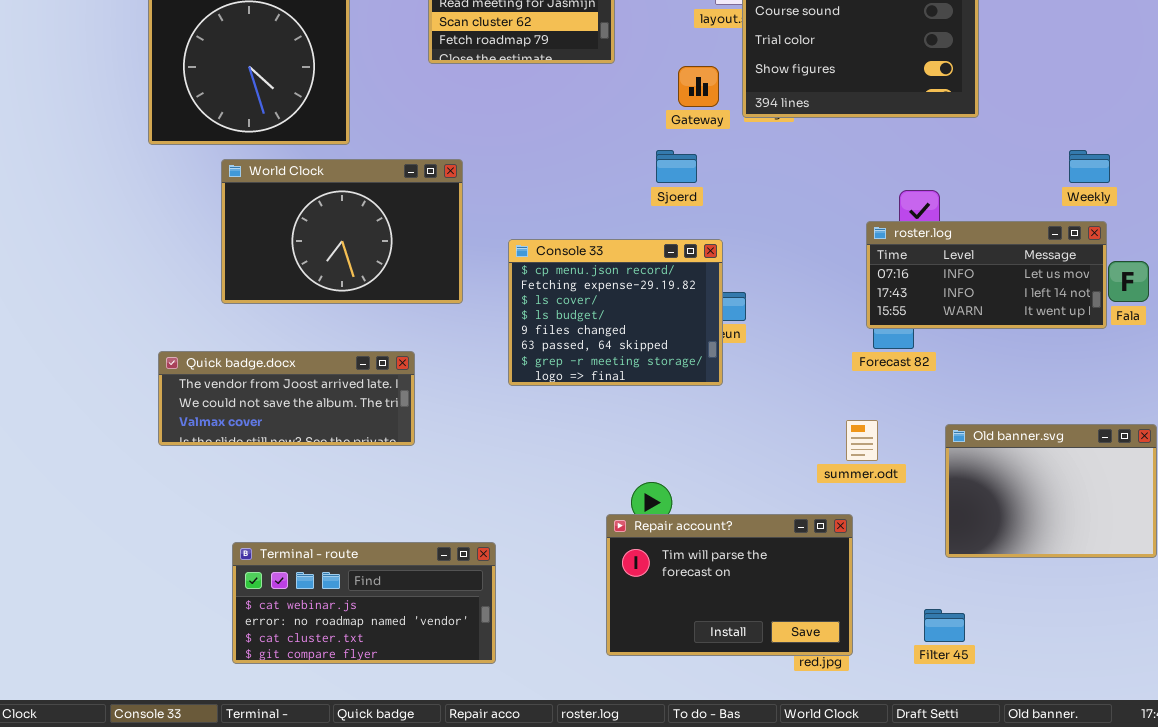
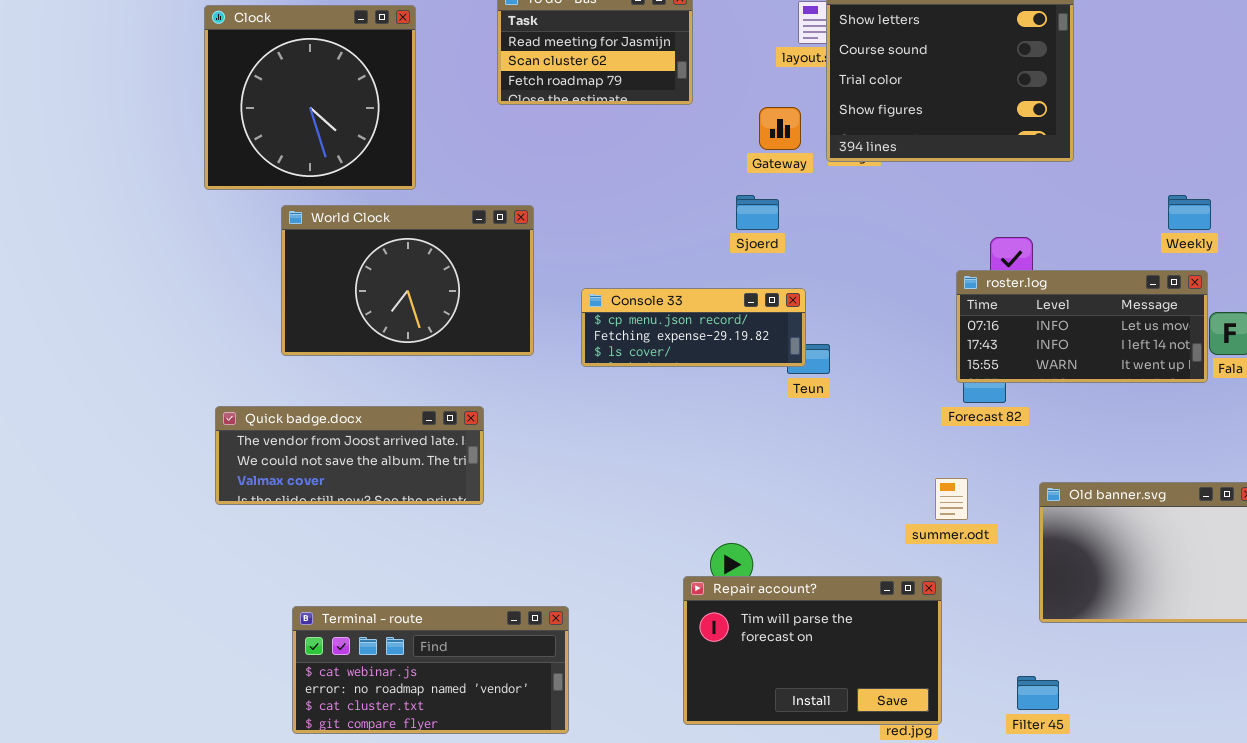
Console 33: [508,239,723,386] -> [581,288,806,367], resized

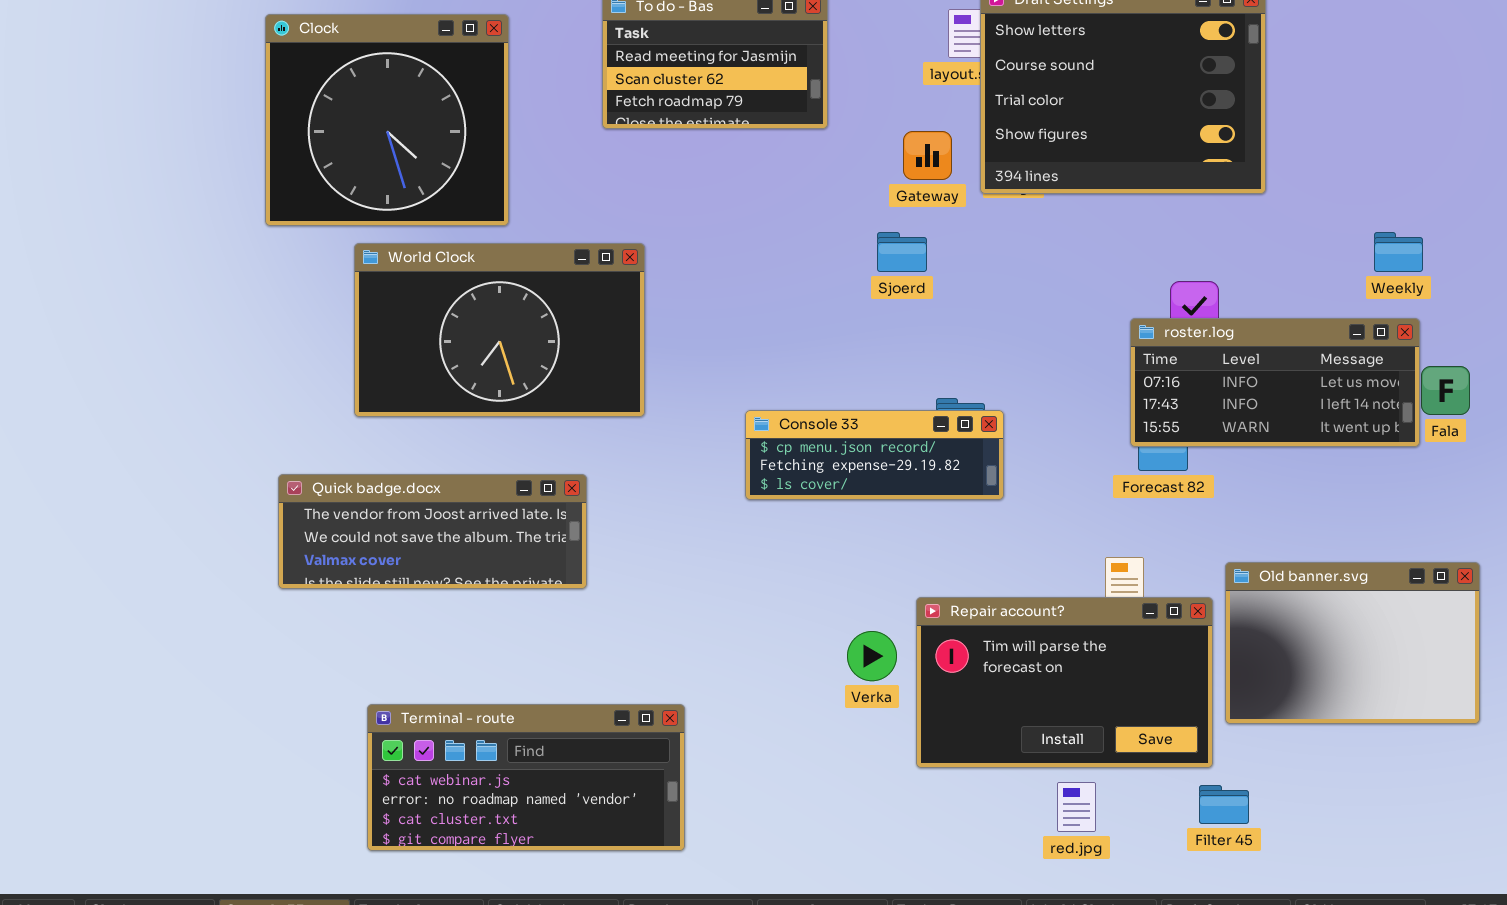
Console 33: [581,288,806,367] -> [745,410,1004,500], moved
Repair account?: [683,576,942,725] -> [916,597,1213,768], moved

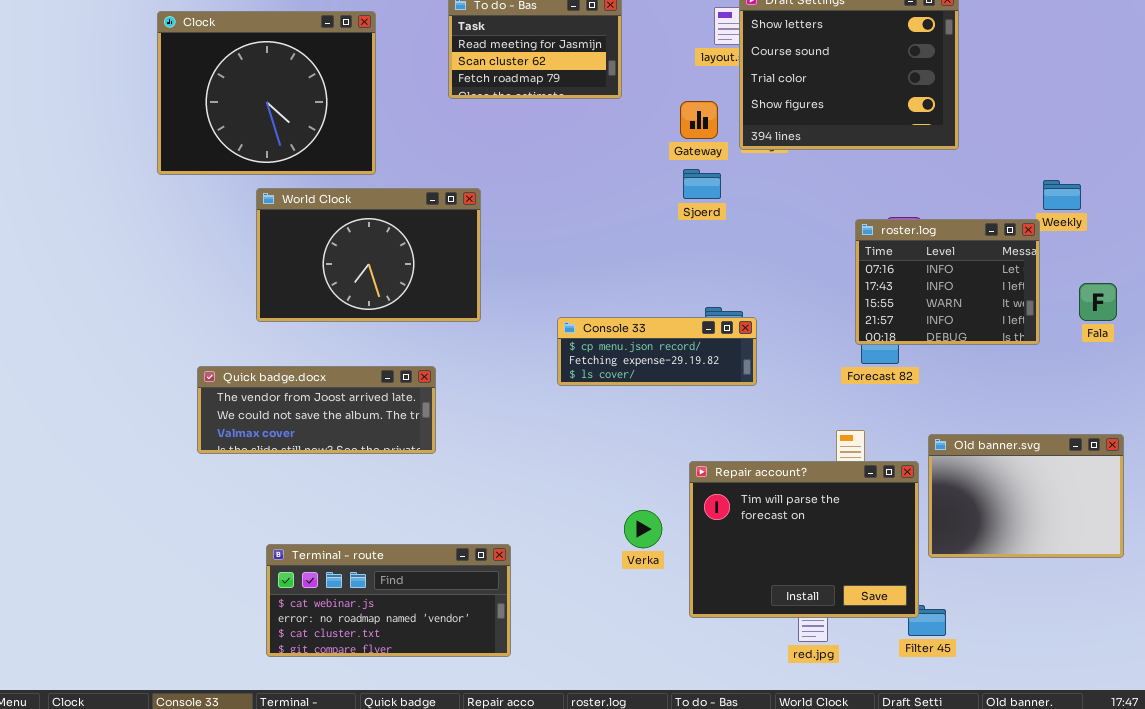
Clock: [265,14,509,226] -> [157,11,376,175], resized
Sjoerd: [877,232,927,272] -> [683,169,721,199], moved
roster.log: [1130,318,1420,447] -> [855,219,1040,345], resized
Repair account?: [916,597,1213,768] -> [689,461,919,618], resized
Verka: [847,631,897,681] -> [624,510,662,548], moved

